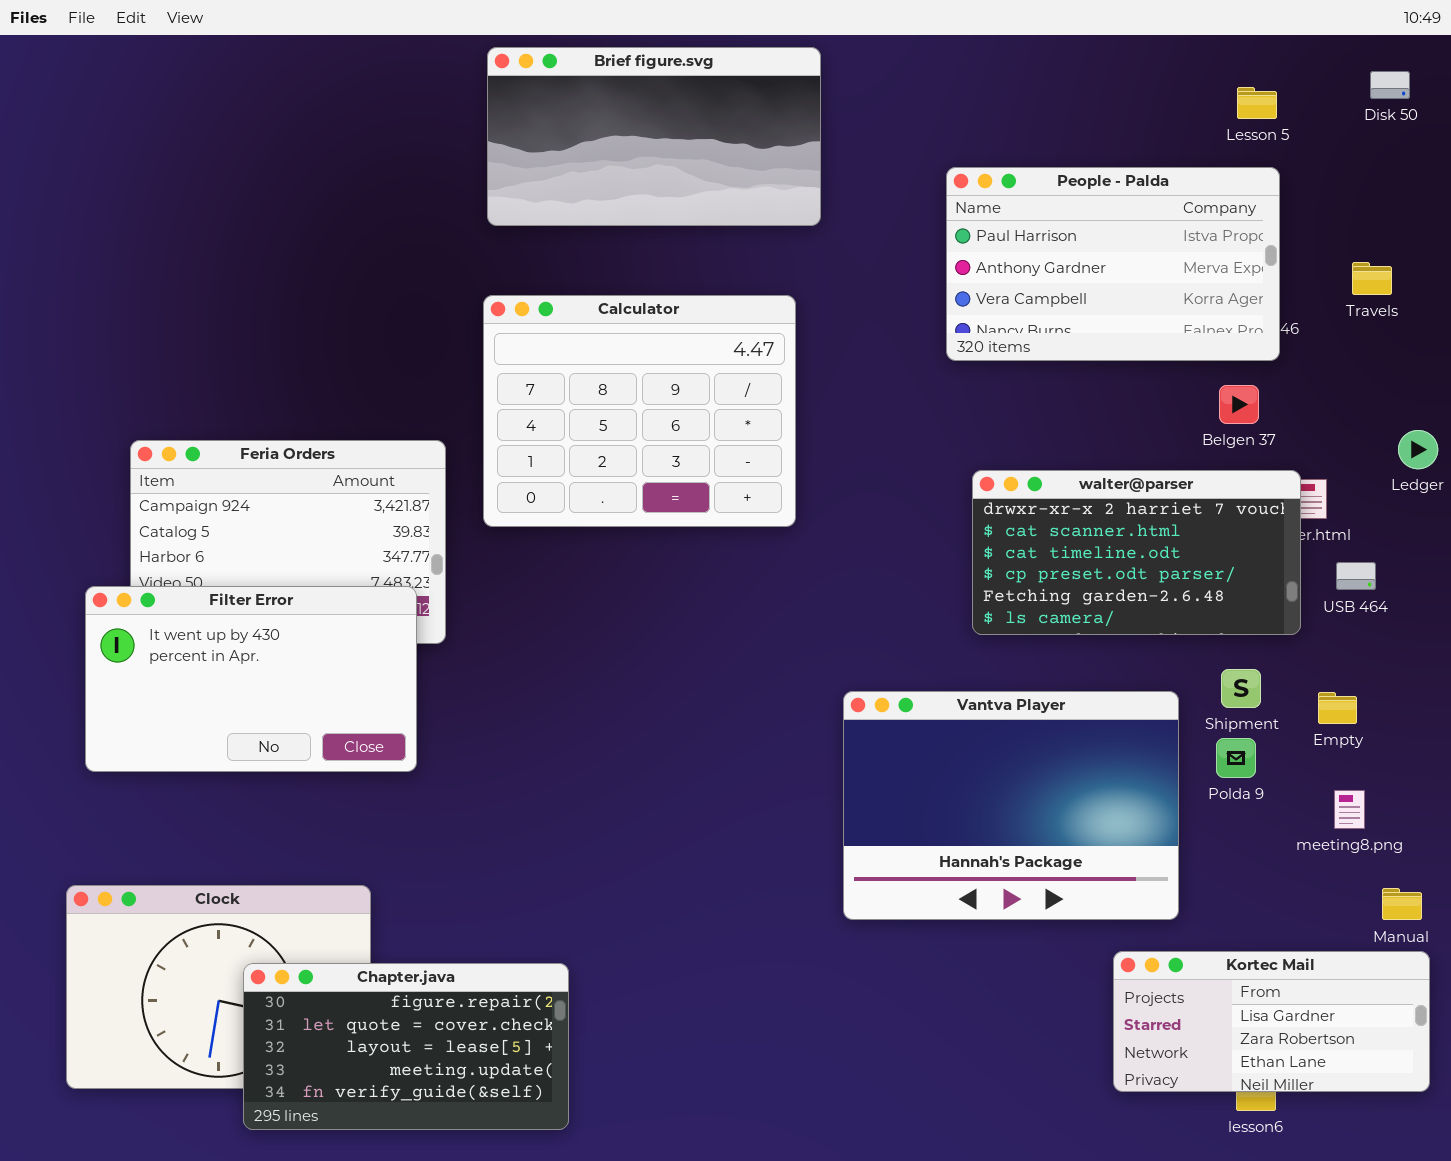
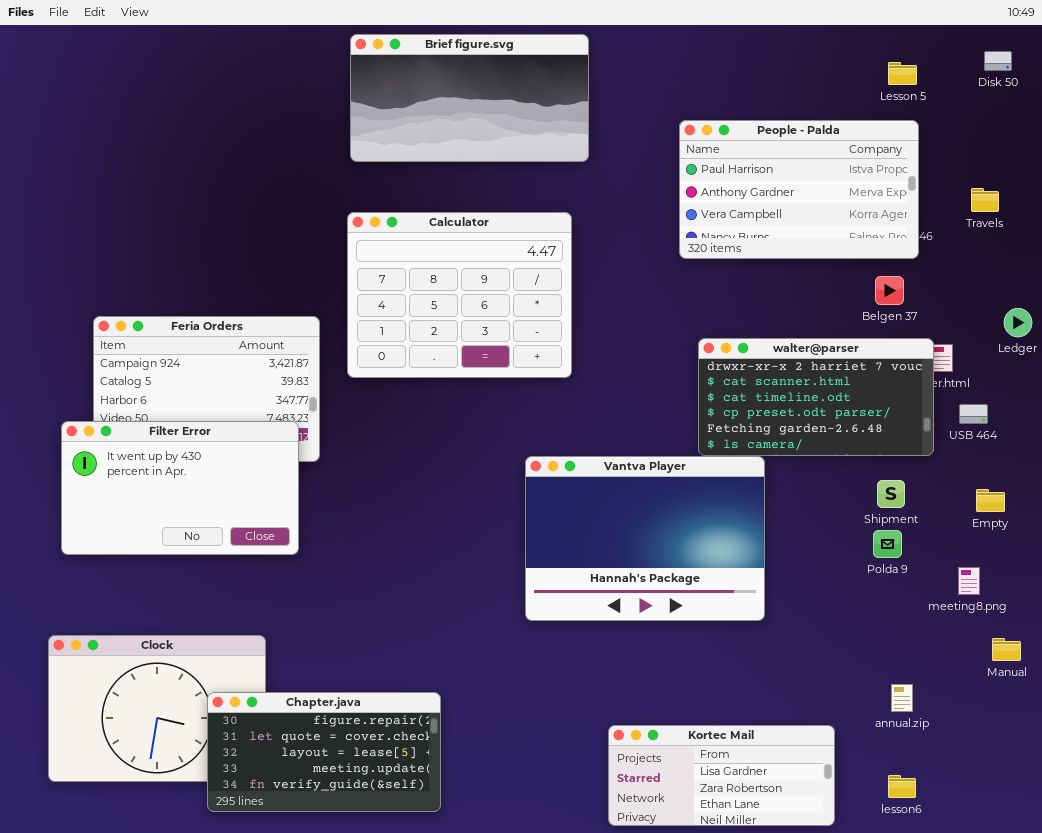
Vantva Player: [843,691,1179,920] -> [525,456,765,621], moved
Empty: [1318,692,1357,724] -> [976,489,1005,512], moved
Kortec Mail: [1113,951,1430,1092] -> [608,725,835,826], moved
Chapter.java: [243,963,569,1130] -> [207,692,441,812], moved

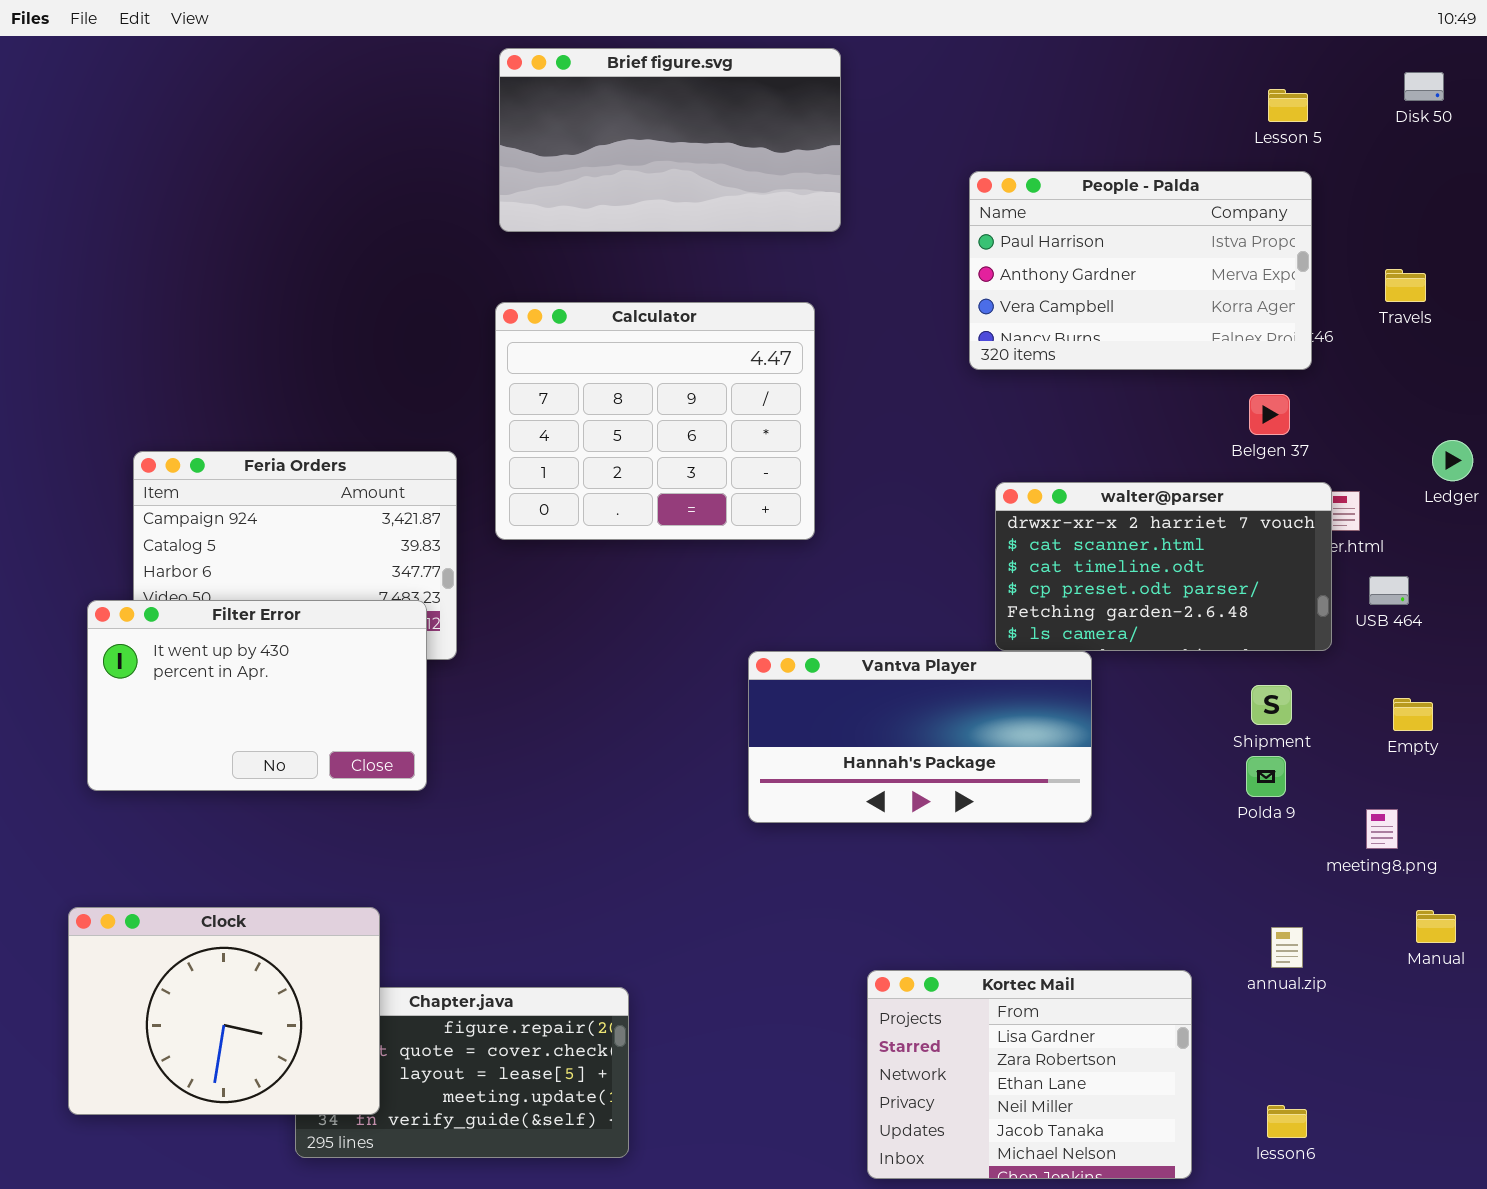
Vantva Player: [525,456,765,621] -> [748,651,1092,823], resized
Clock: [48,635,266,782] -> [68,907,380,1115], raised
annual.zip: [891,684,913,712] -> [1271,927,1303,968], moved
Kortec Mail: [608,725,835,826] -> [867,970,1192,1179], resized

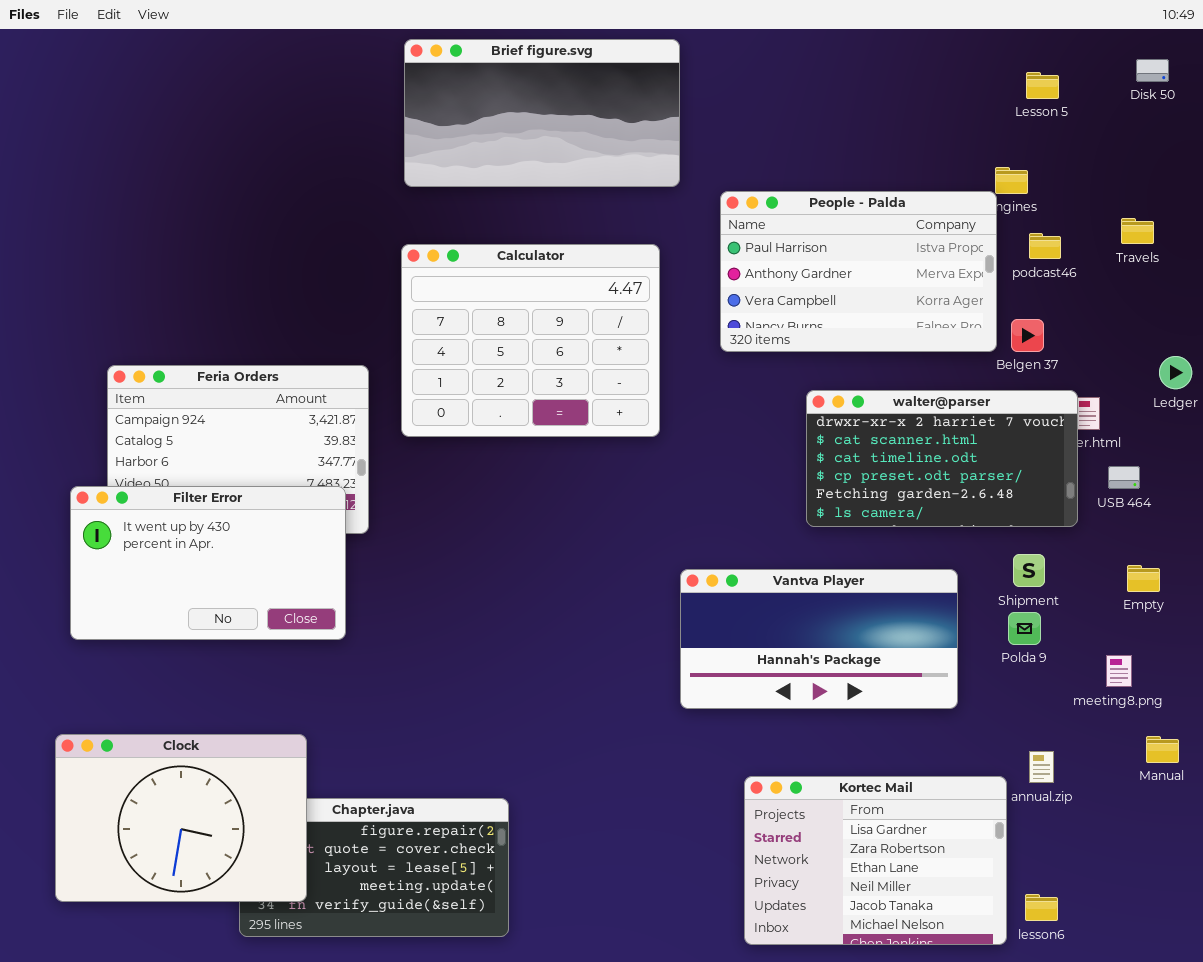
People - Palda: [969,171,1312,370] -> [720,191,997,352], moved
Vantva Player: [748,651,1092,823] -> [680,569,958,709], moved
Kortec Mail: [867,970,1192,1179] -> [744,776,1007,945], moved

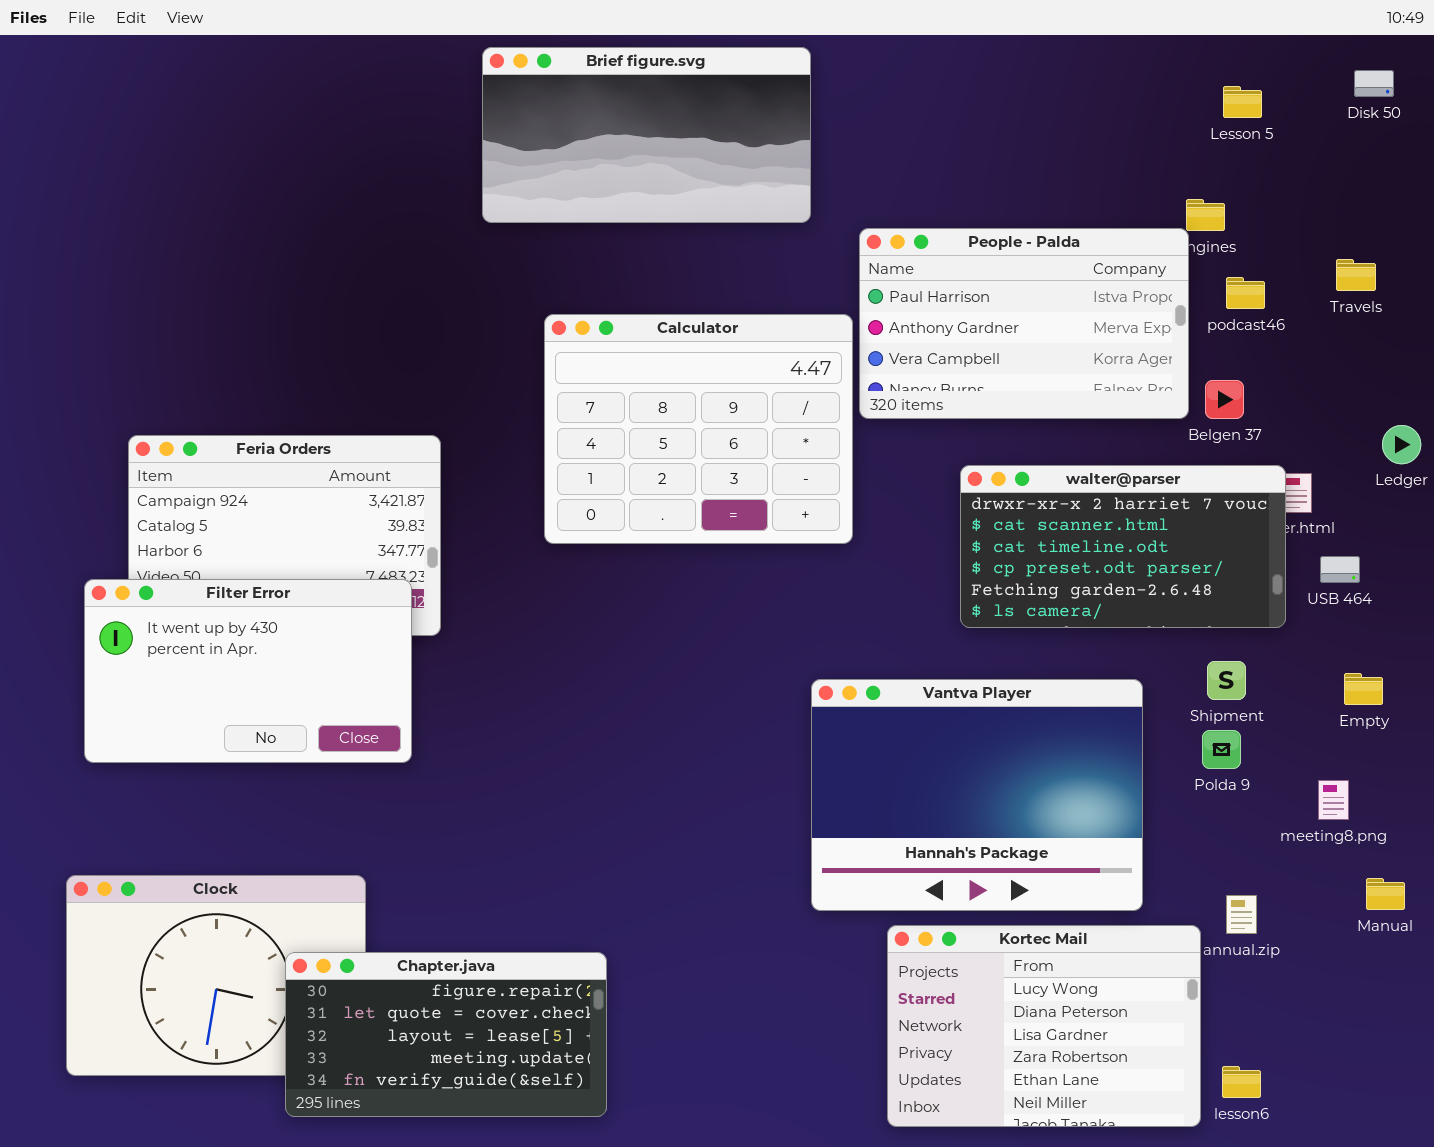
Calculator: [401,244,660,437] -> [544,314,853,544], moved
Vantva Player: [680,569,958,709] -> [811,679,1143,911], resized
Kortec Mail: [744,776,1007,945] -> [887,925,1201,1127], scrolled up 2 rows
Chapter.java: [239,798,509,937] -> [285,952,607,1117], raised

